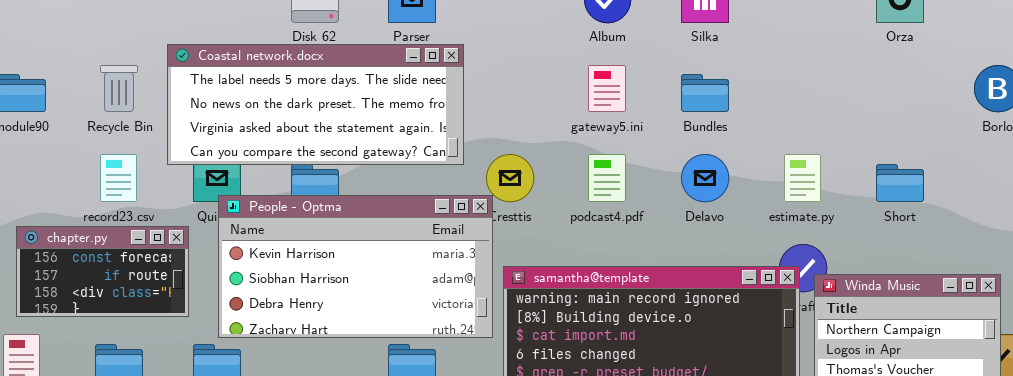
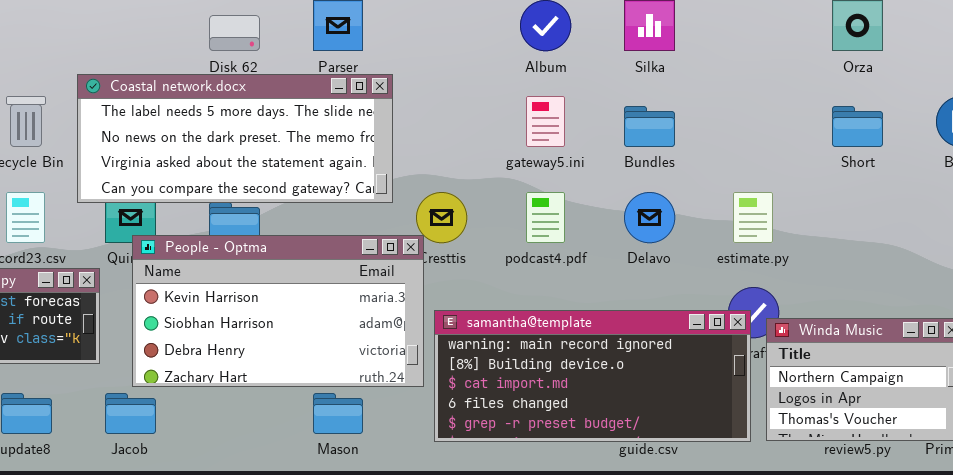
Short: [876,164,924,202] -> [832,106,883,147], moved

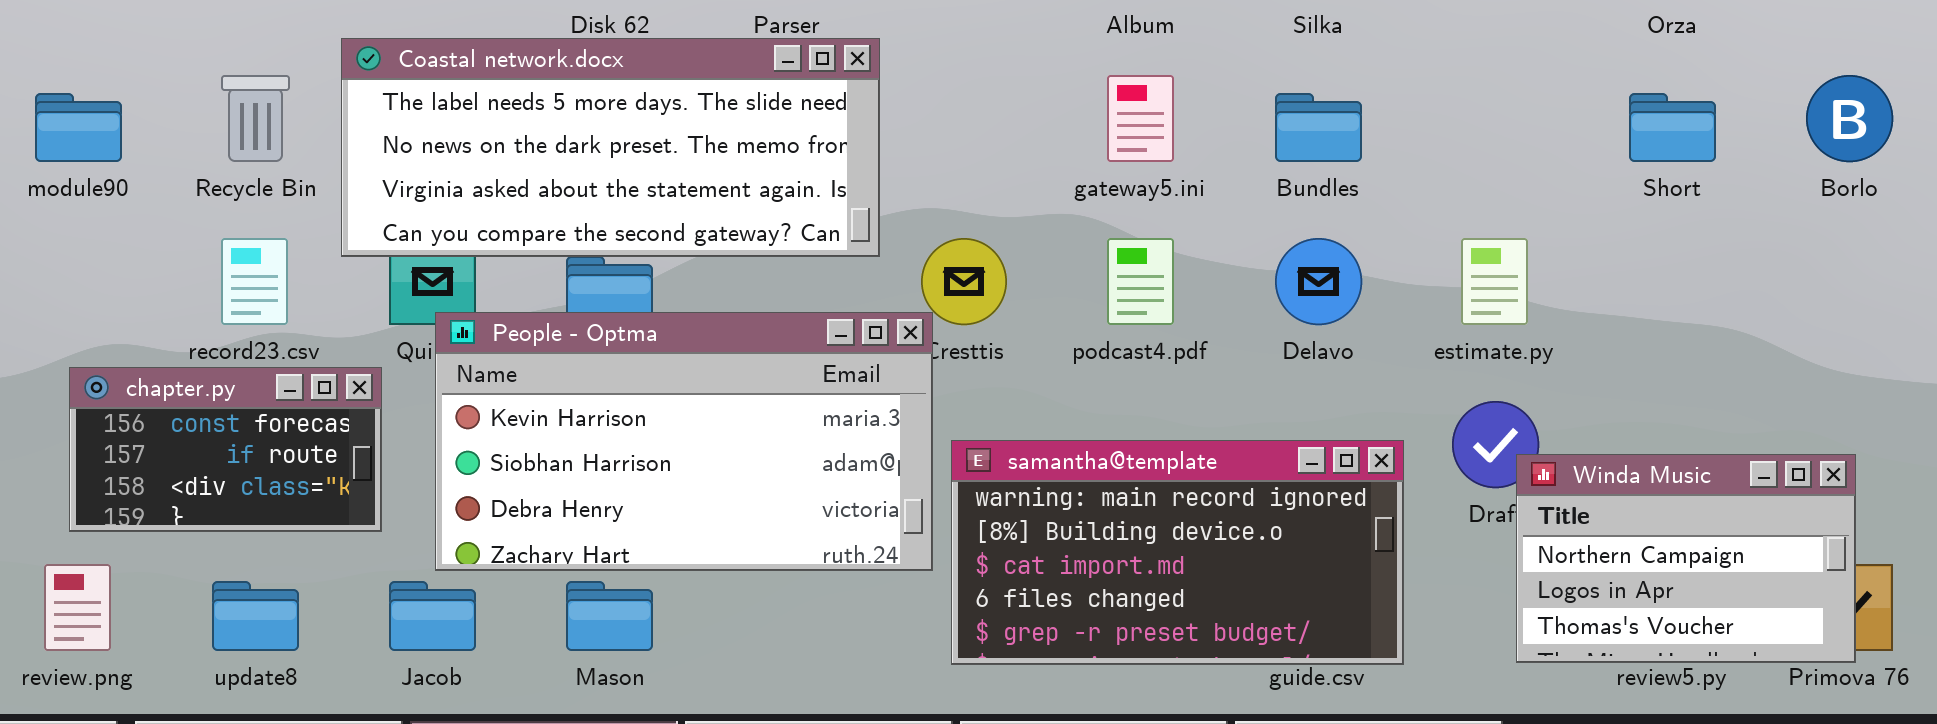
samantha@template: [434,310,751,442] -> [951,440,1404,665], resized
Mason: [313,393,363,434] -> [566,581,653,651], moved

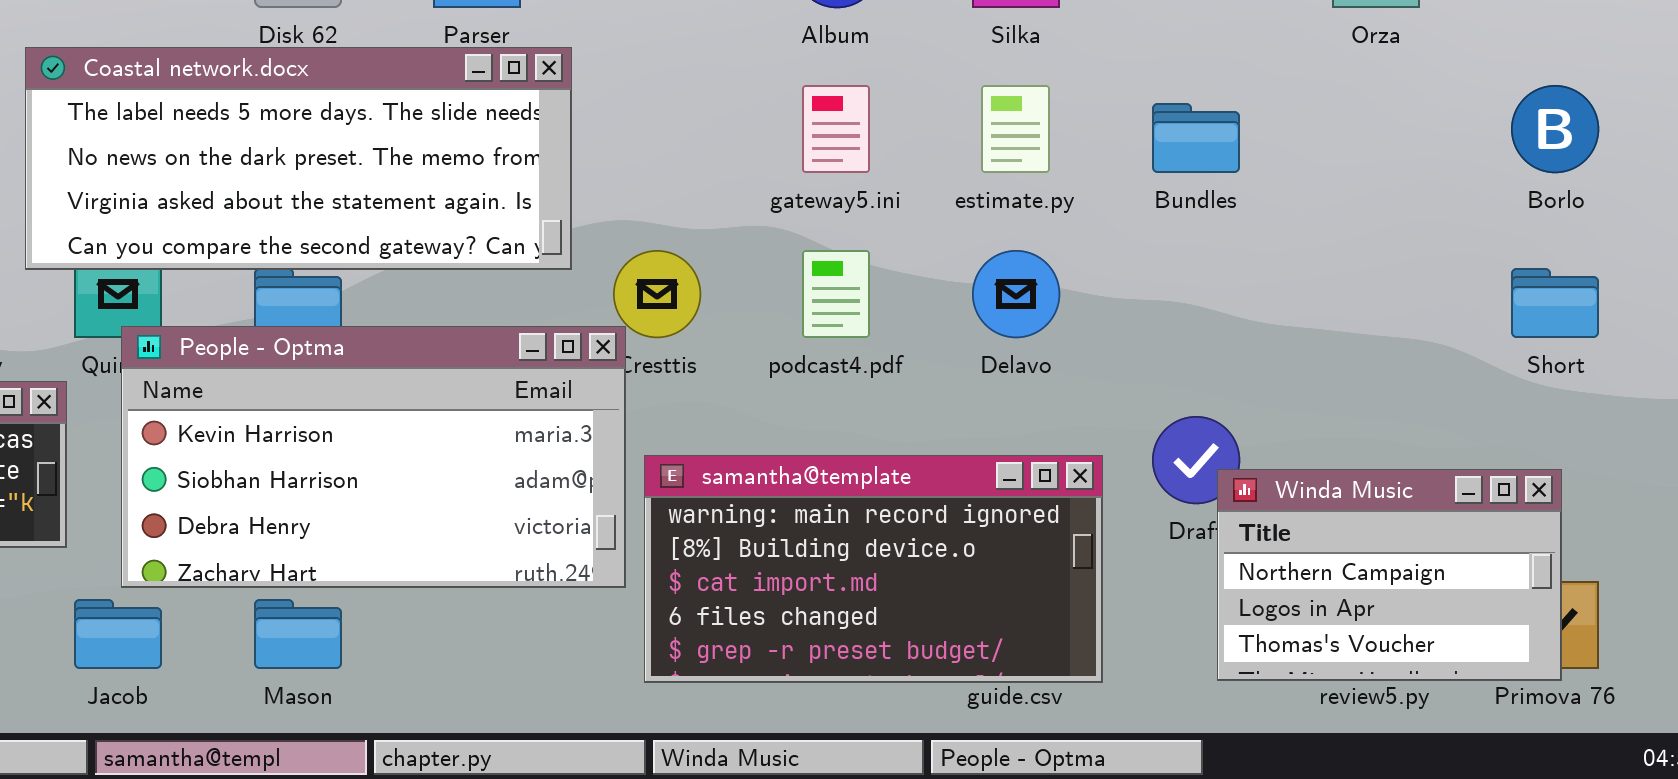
Bundles: [1275,93,1362,162] -> [1152,103,1240,173], moved
Short: [1629,93,1716,162] -> [1511,268,1599,338], moved
estimate.py: [1461,238,1528,325] -> [981,85,1050,173], moved

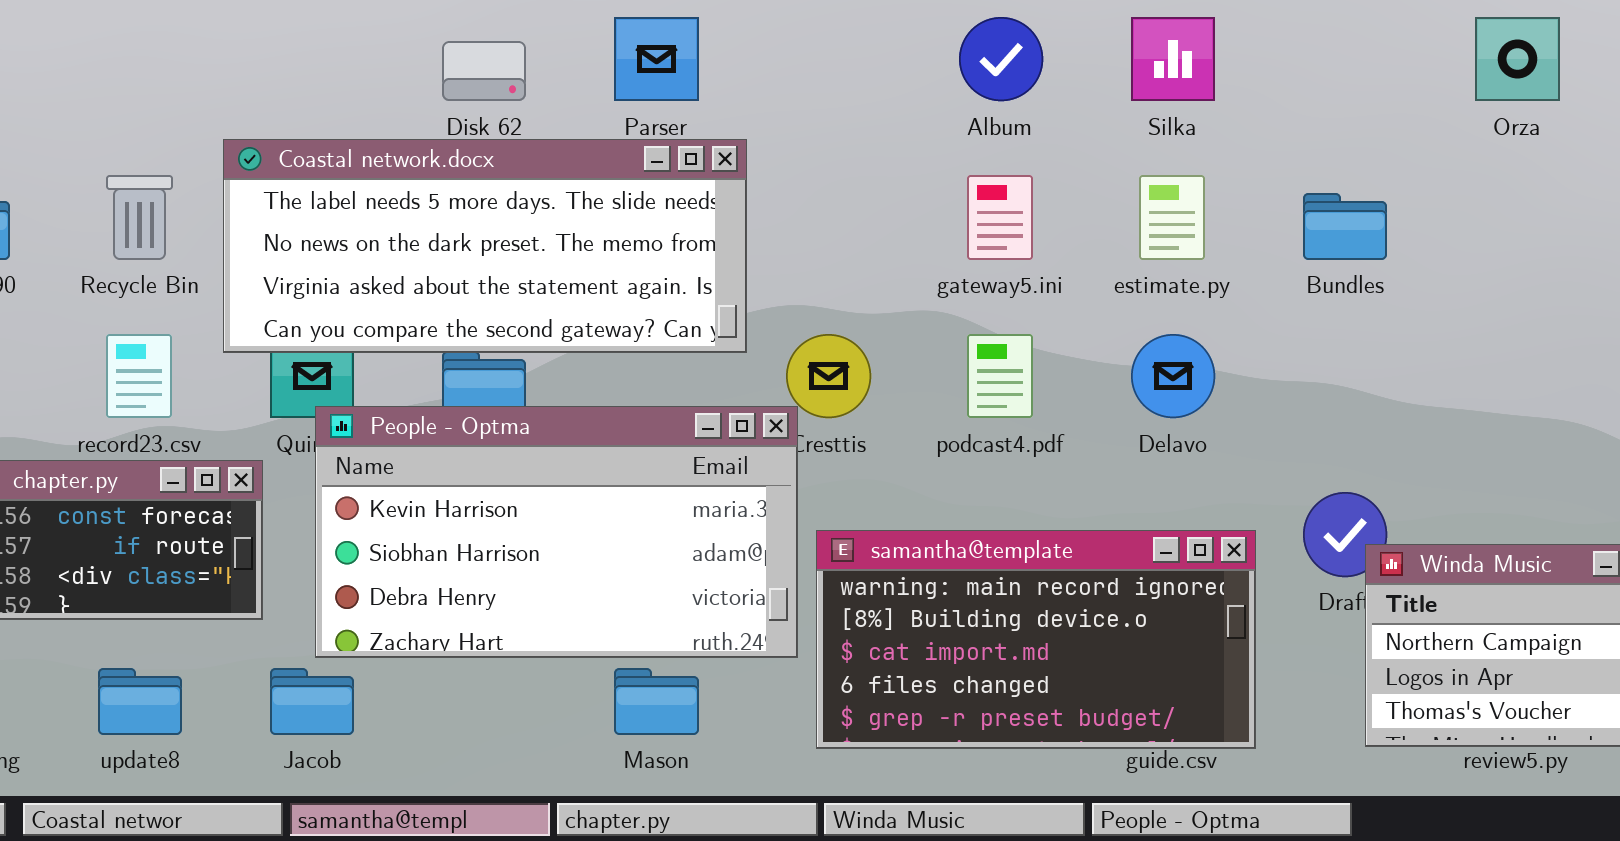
Mason: [254,599,342,669] -> [614,668,699,735], moved

